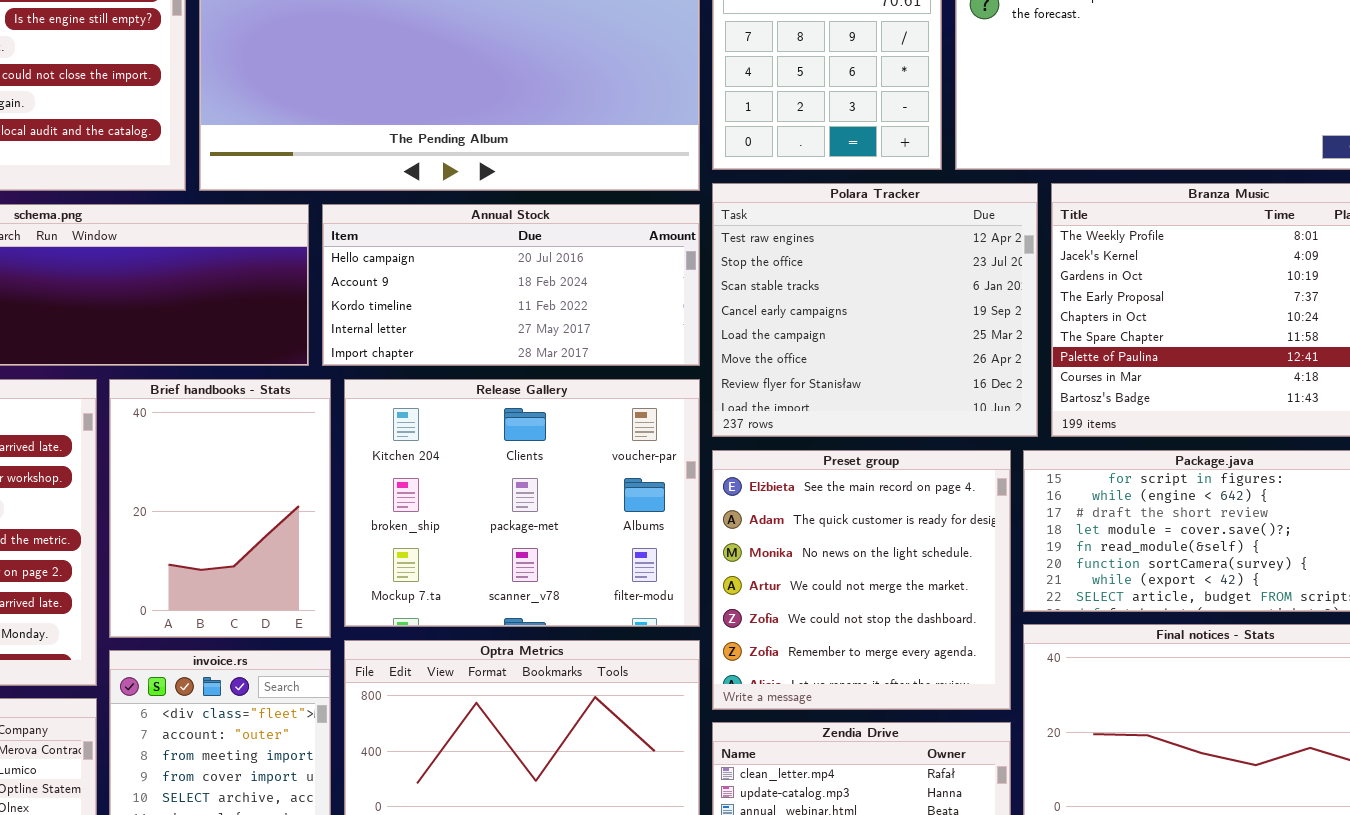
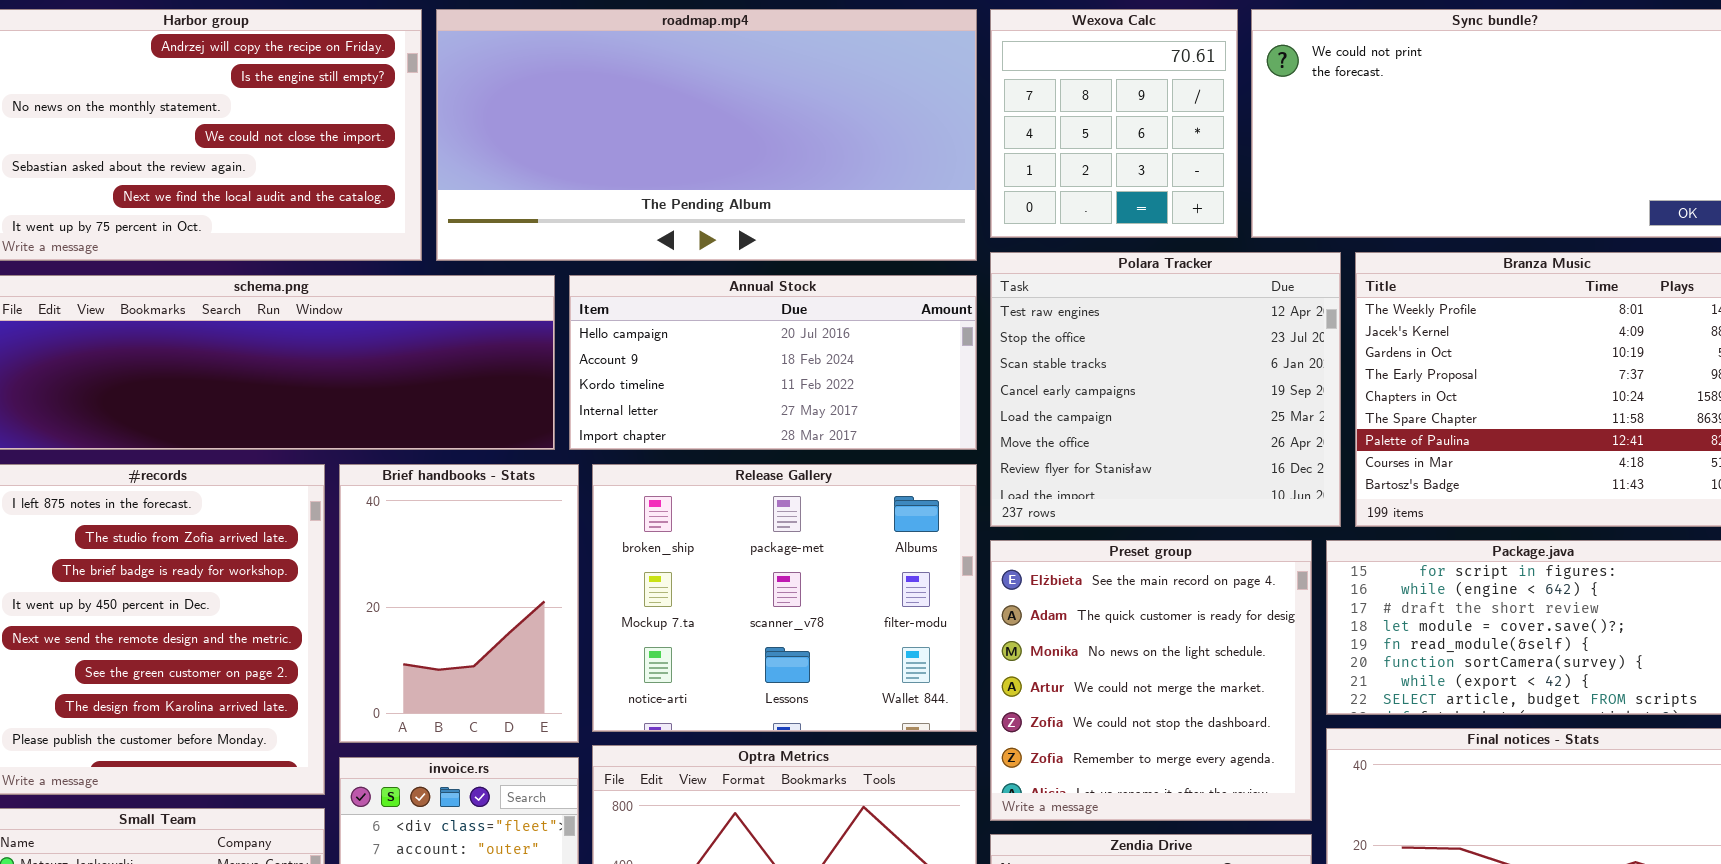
Release Gallery: [344,379,700,627] -> [592,464,977,732], scrolled down 1 row

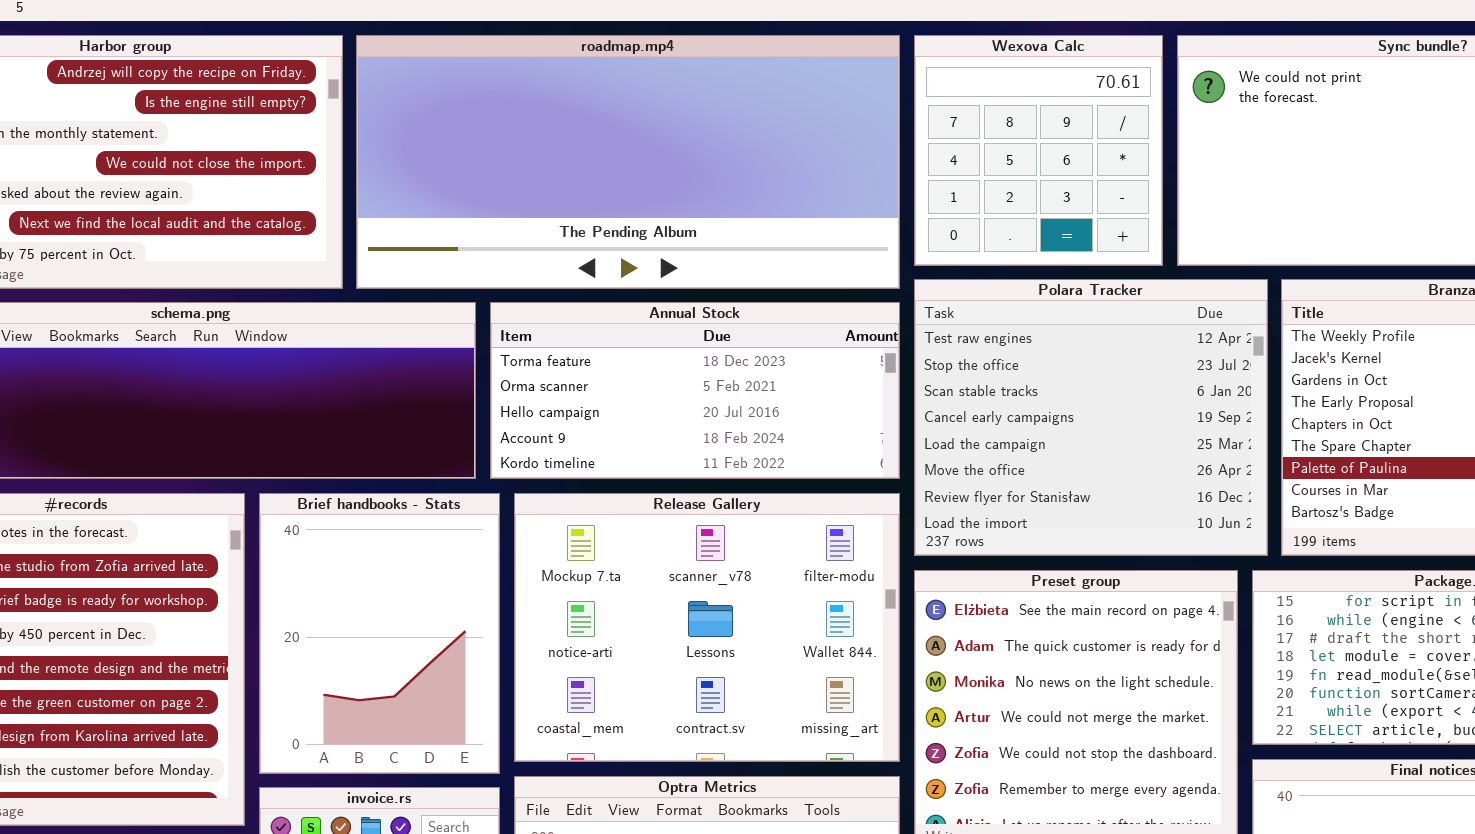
Annual Stock: [569,275,977,450] -> [490,302,900,479], scrolled up 2 rows
Release Gallery: [592,464,977,732] -> [514,493,900,762], scrolled down 1 row

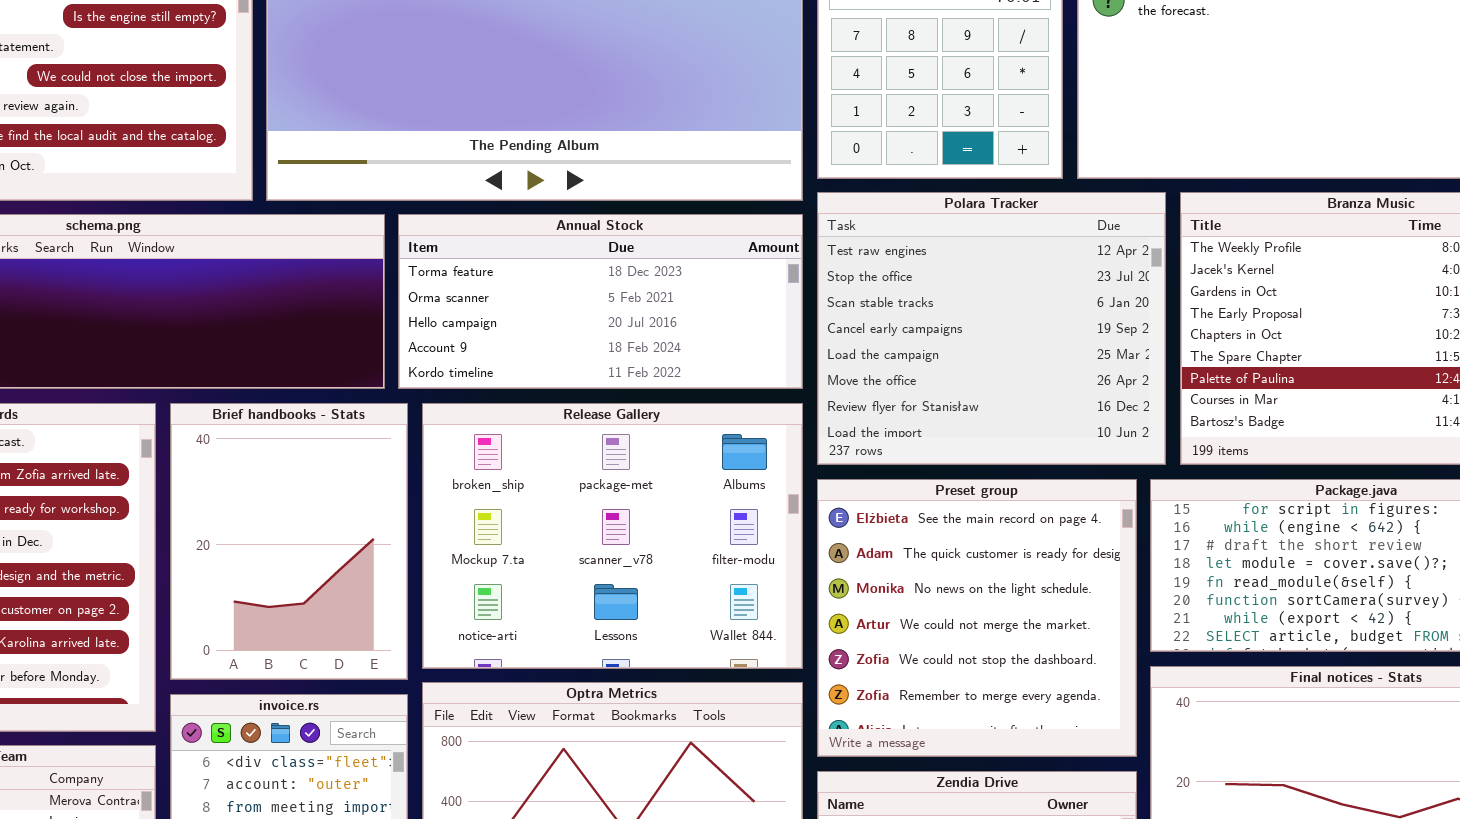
Release Gallery: [514,493,900,762] -> [422,403,803,669], scrolled up 1 row

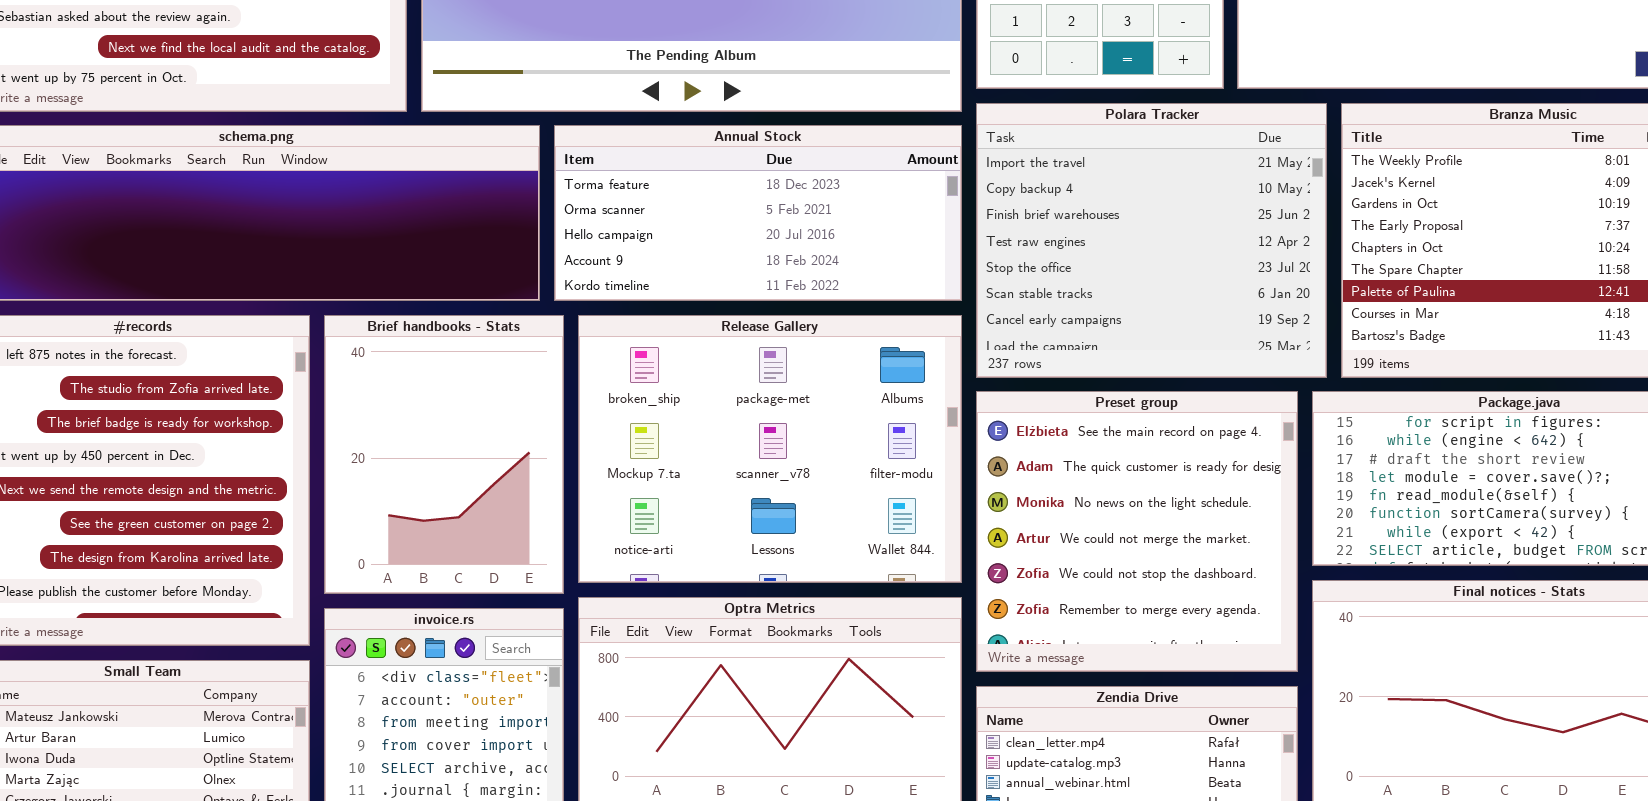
Polara Tracker: [817,192,1166,465] -> [976,103,1327,378], scrolled up 3 rows

